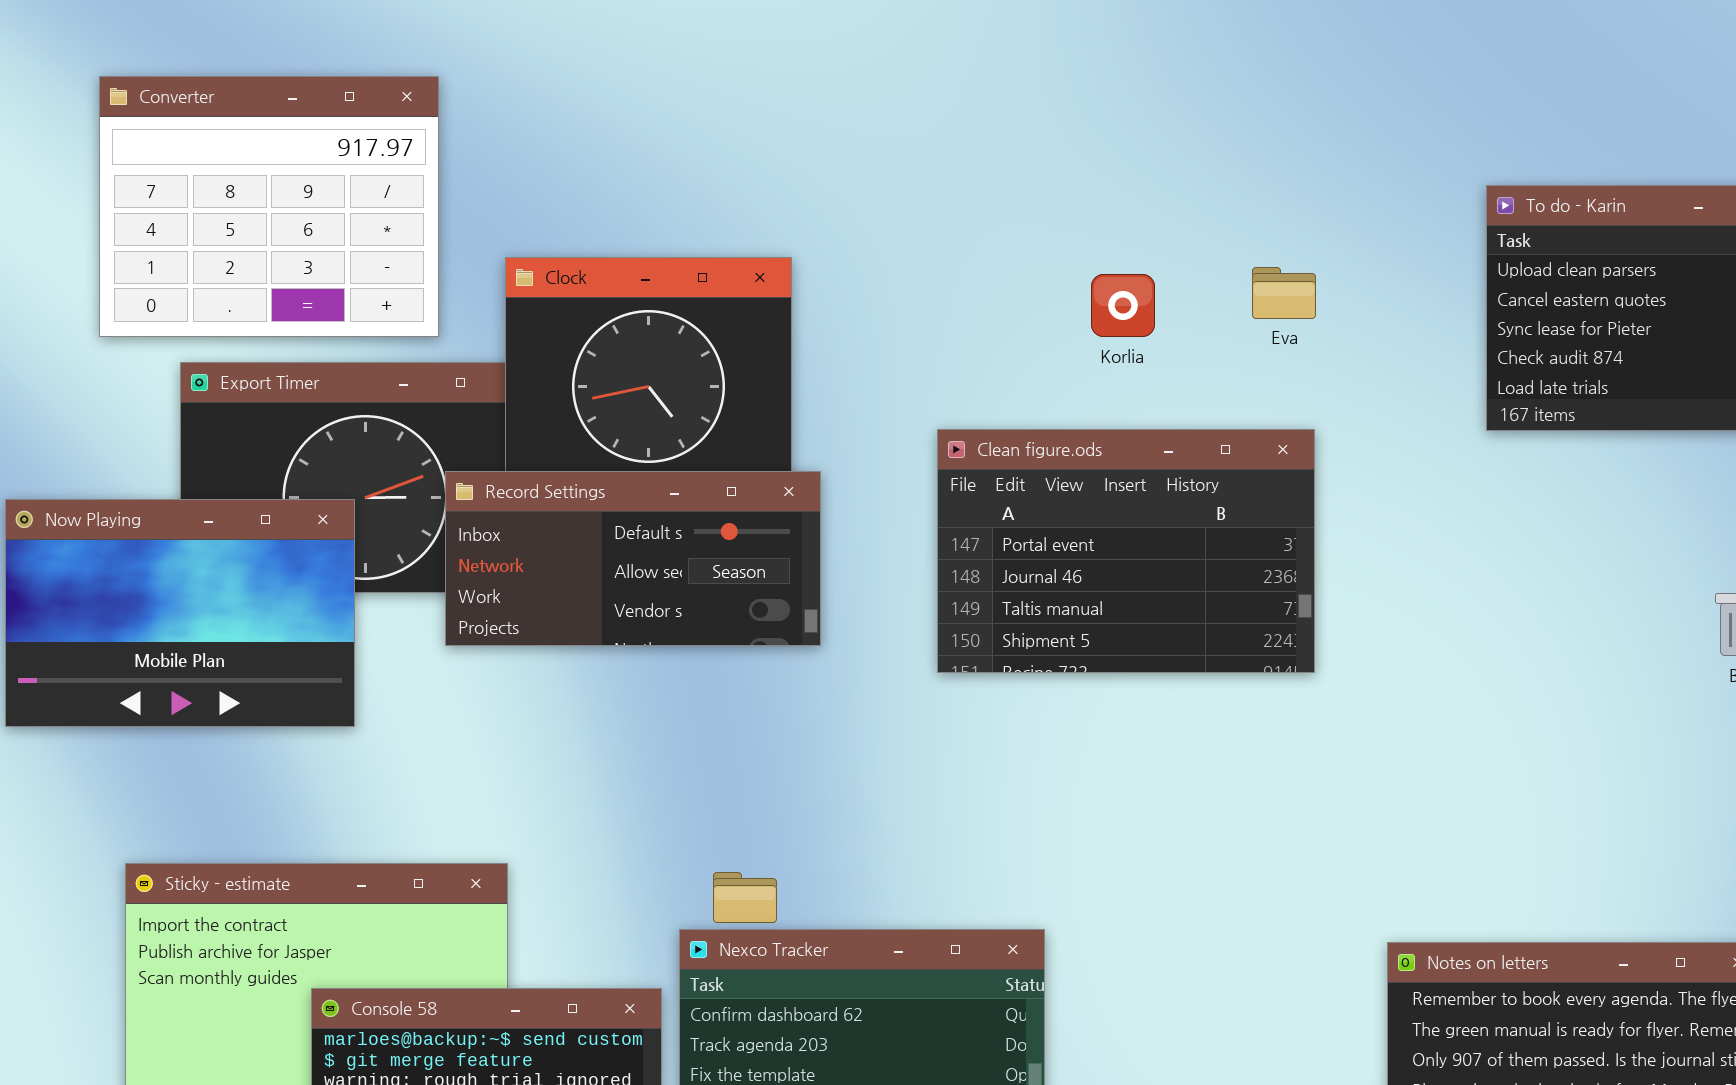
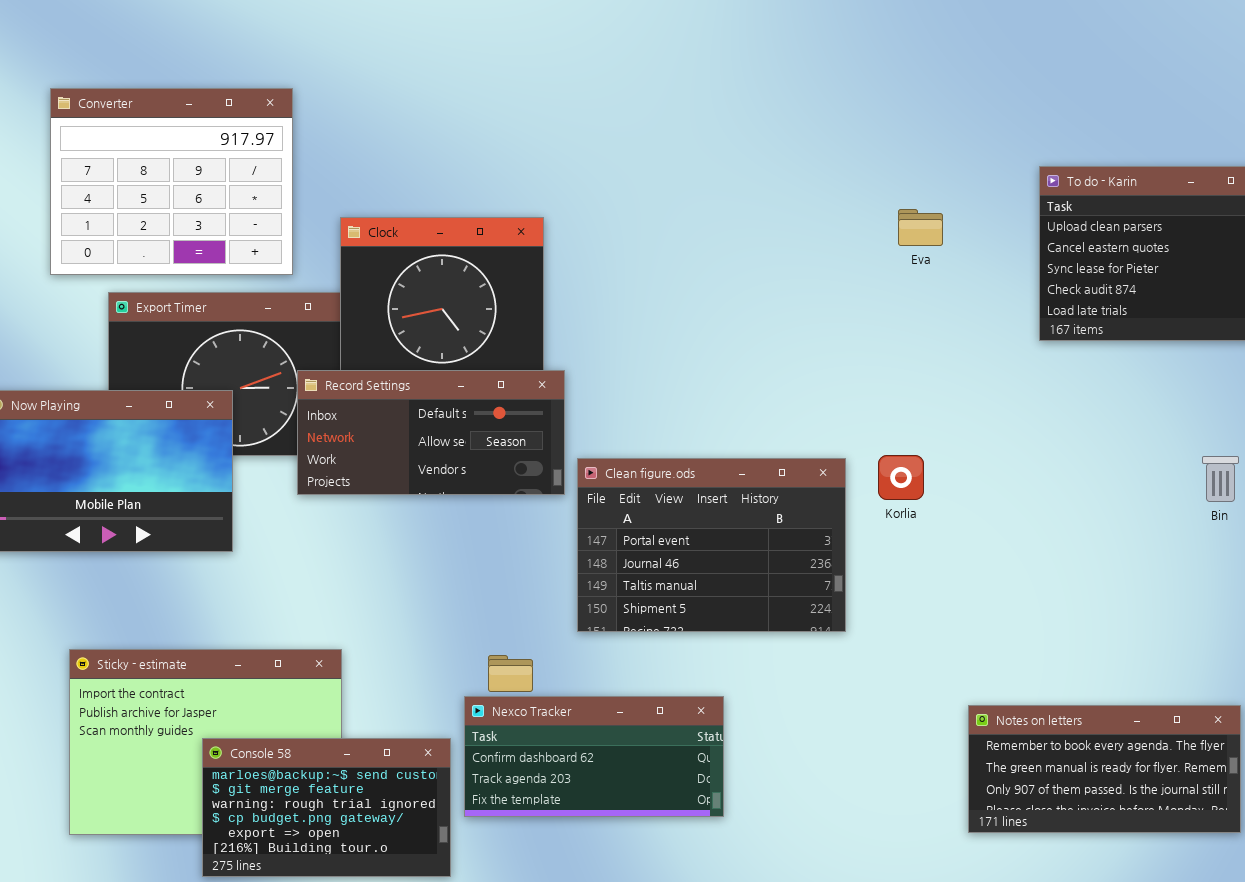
Eva: [1252,267,1316,319] -> [898,209,943,246], moved
Korlia: [1091,274,1155,337] -> [878,455,924,500], moved
Clean figure.ods: [937,429,1315,673] -> [577,458,846,632], moved

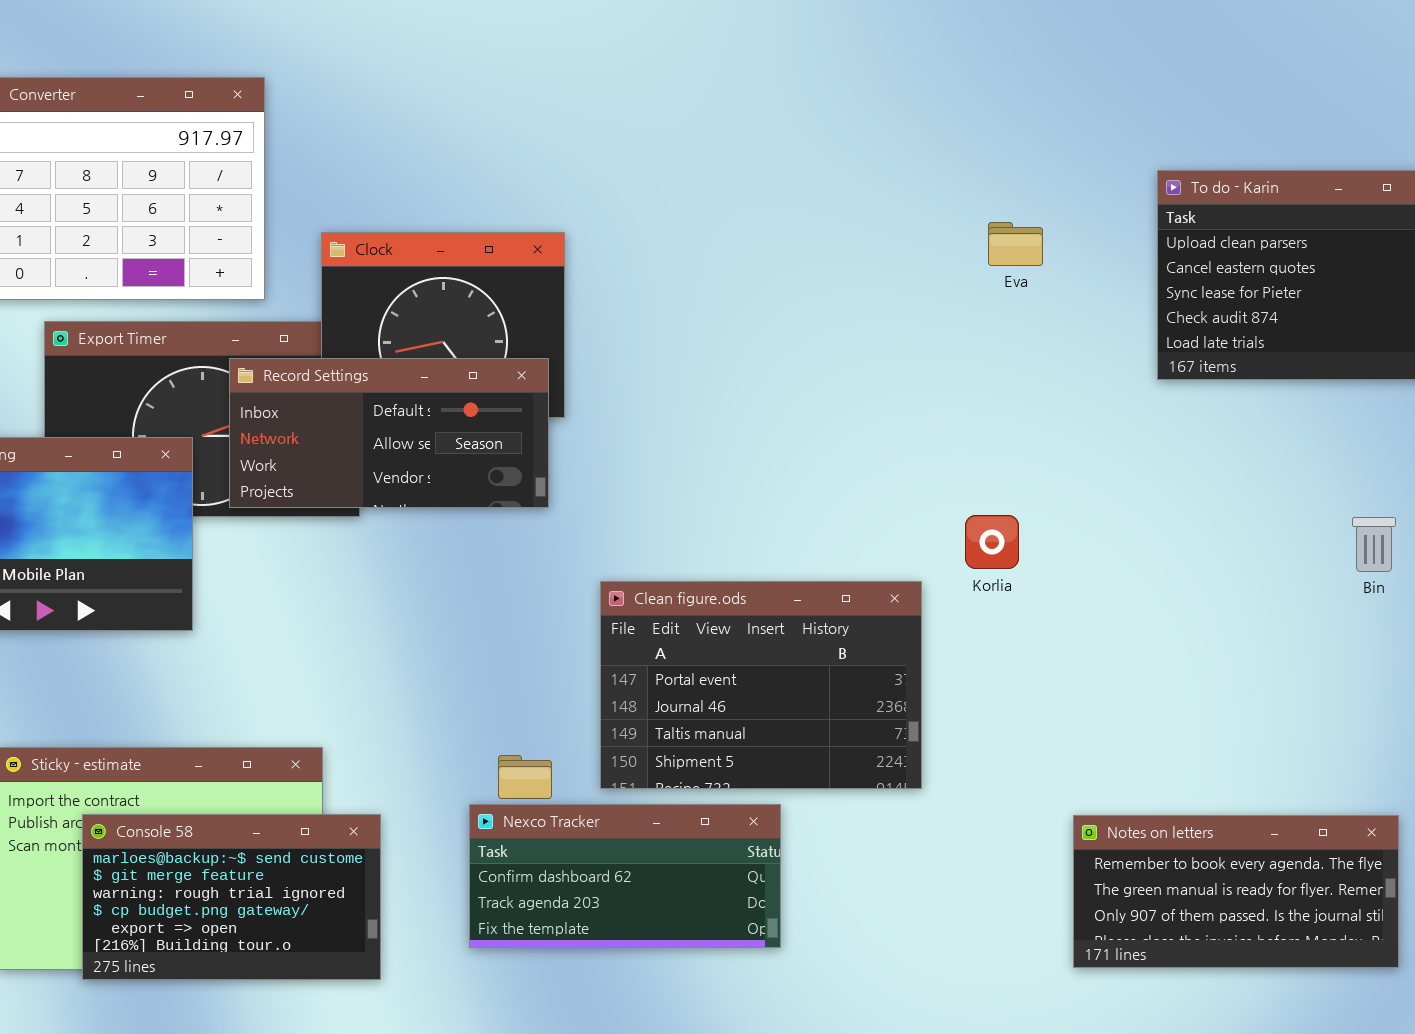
Record Settings: [297,370,565,495] -> [229,358,549,508], moved
Clean figure.ods: [577,458,846,632] -> [600,581,922,789], moved
Console 58: [202,738,451,877] -> [82,814,381,980], moved

